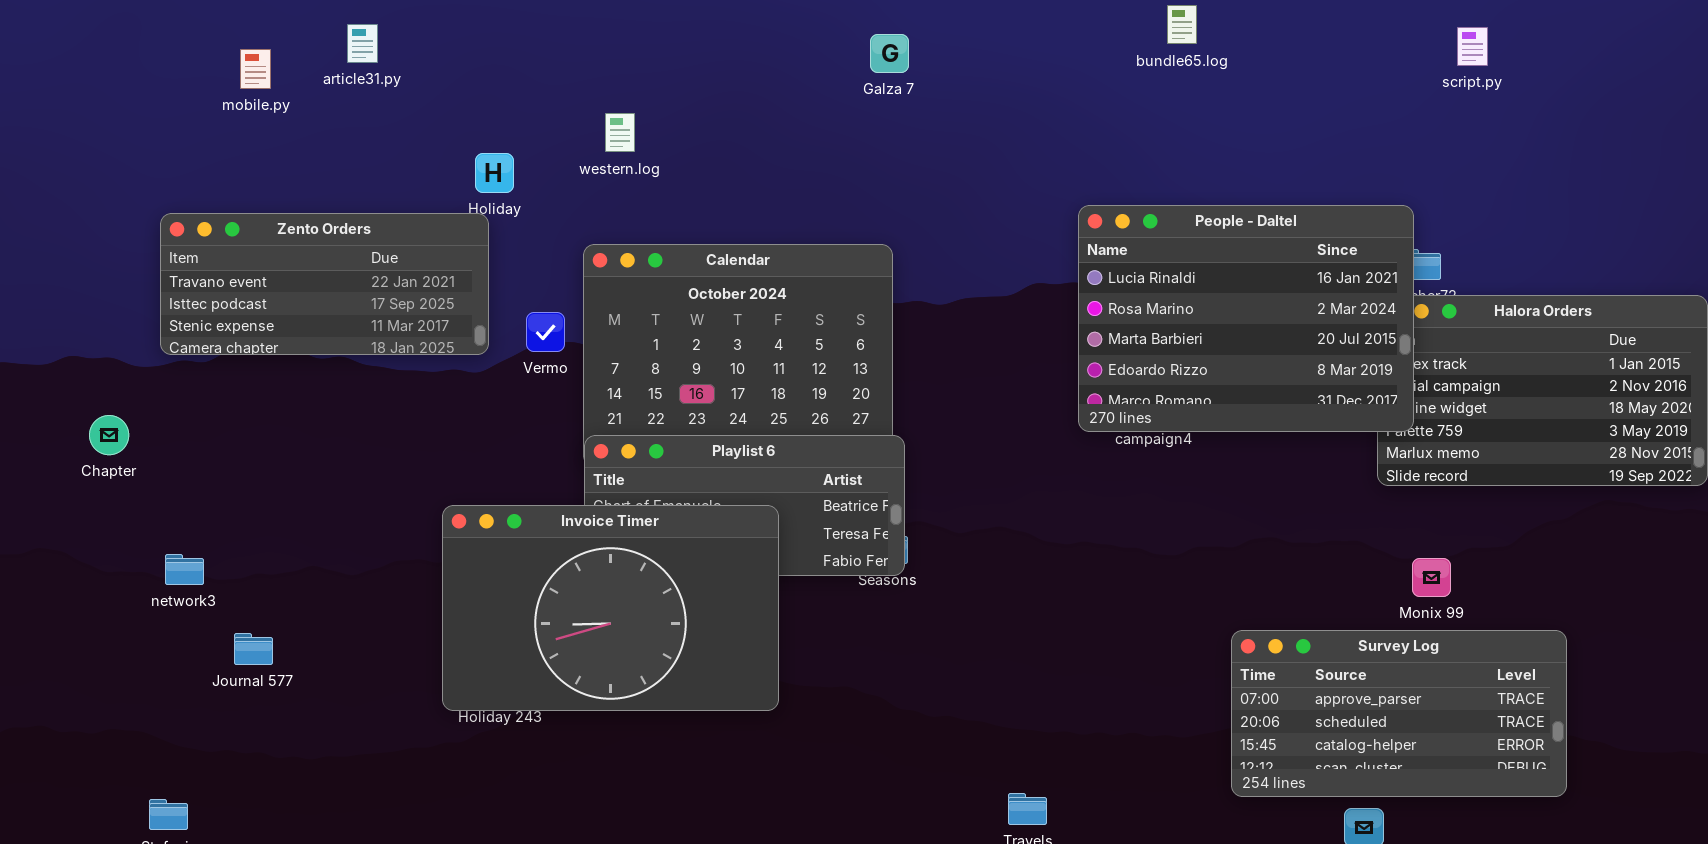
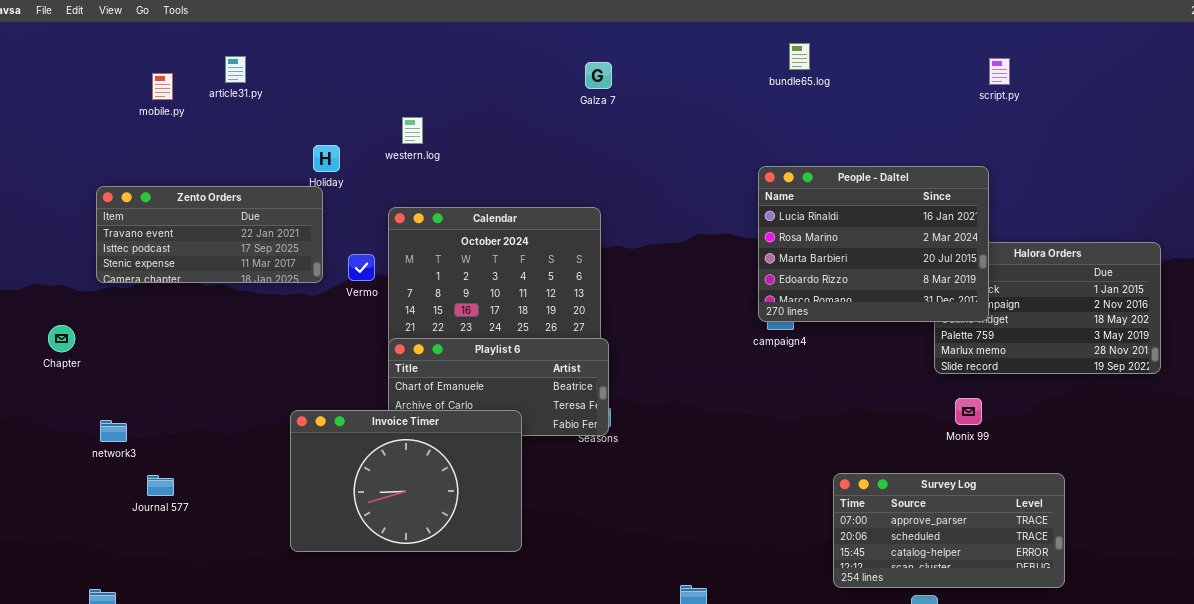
People - Daltel: [1078,205,1414,432] -> [758,166,989,322], moved
Invoice Timer: [442,505,779,711] -> [290,410,522,552], moved
Monix 99: [1412,558,1451,597] -> [955,398,982,425], moved

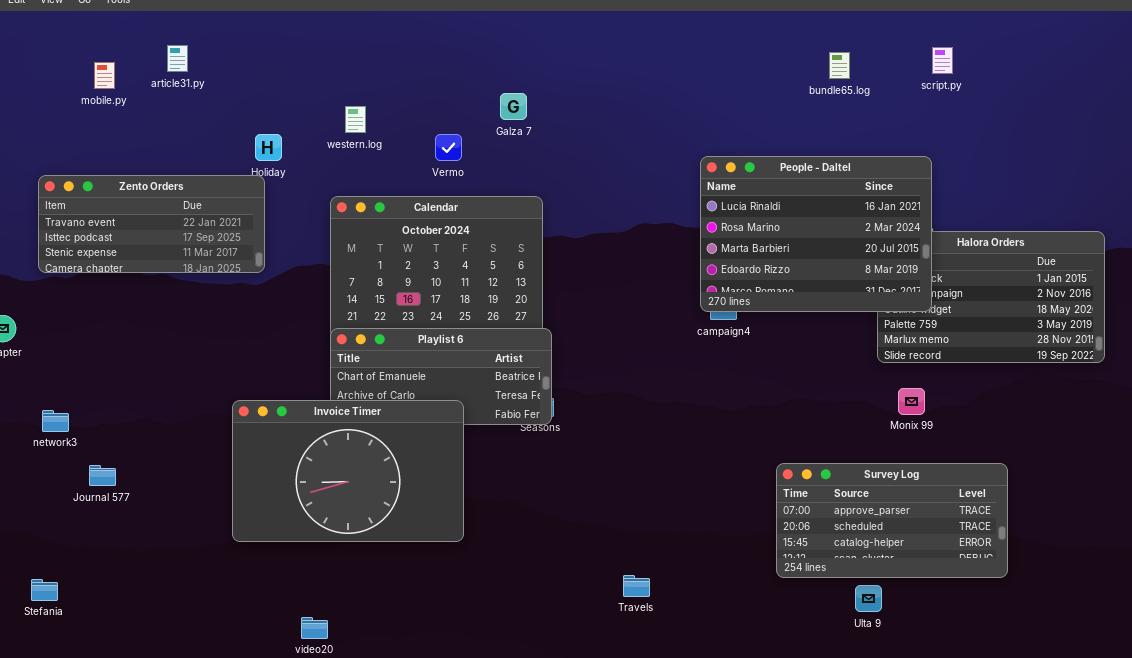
bundle65.log: [789,43,810,70] -> [829,52,850,79], moved
Galza 7: [585,62,612,89] -> [500,93,527,120], moved
Vermo: [348,254,375,281] -> [435,134,462,161], moved

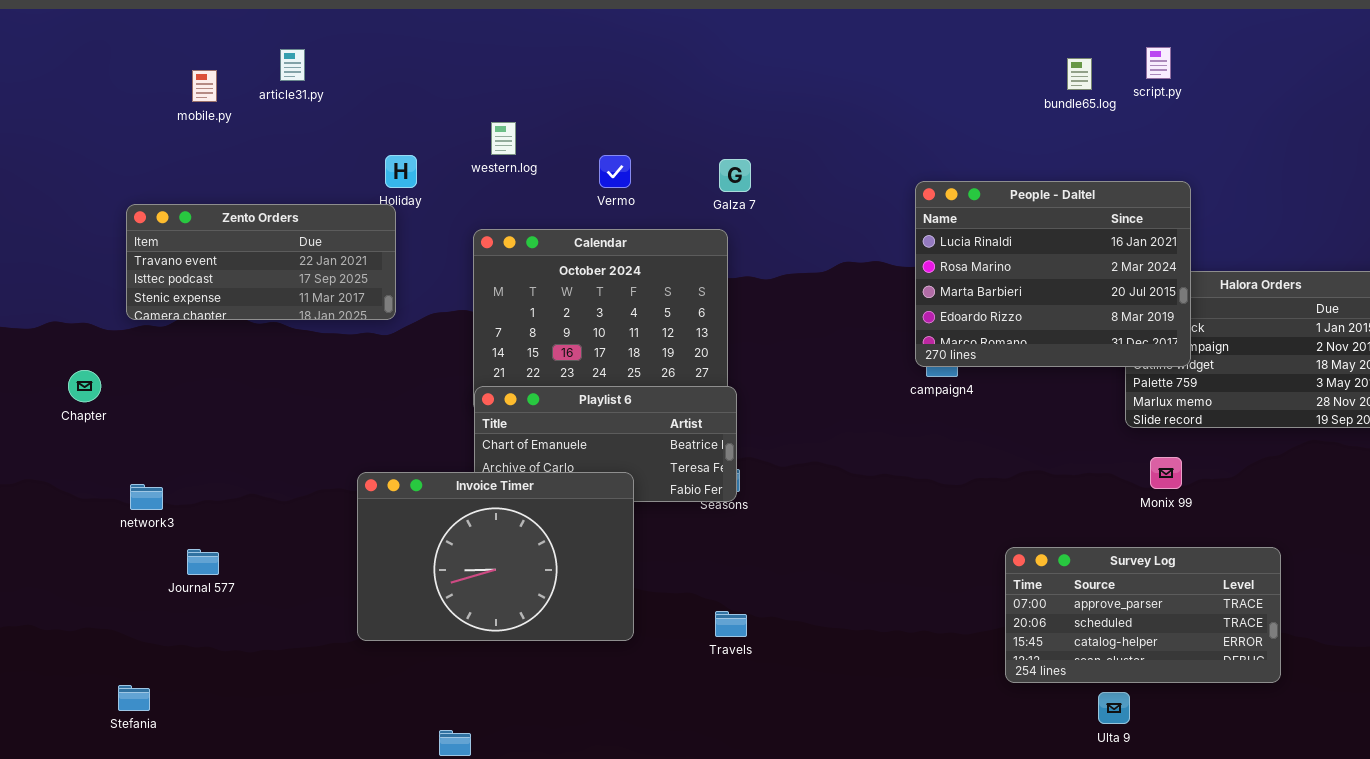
script.py: [932,47,953,74] -> [1146,47,1171,79], moved
Galza 7: [500,93,527,120] -> [719,159,751,192], moved
Travels: [623,575,650,597] -> [715,611,747,637], moved

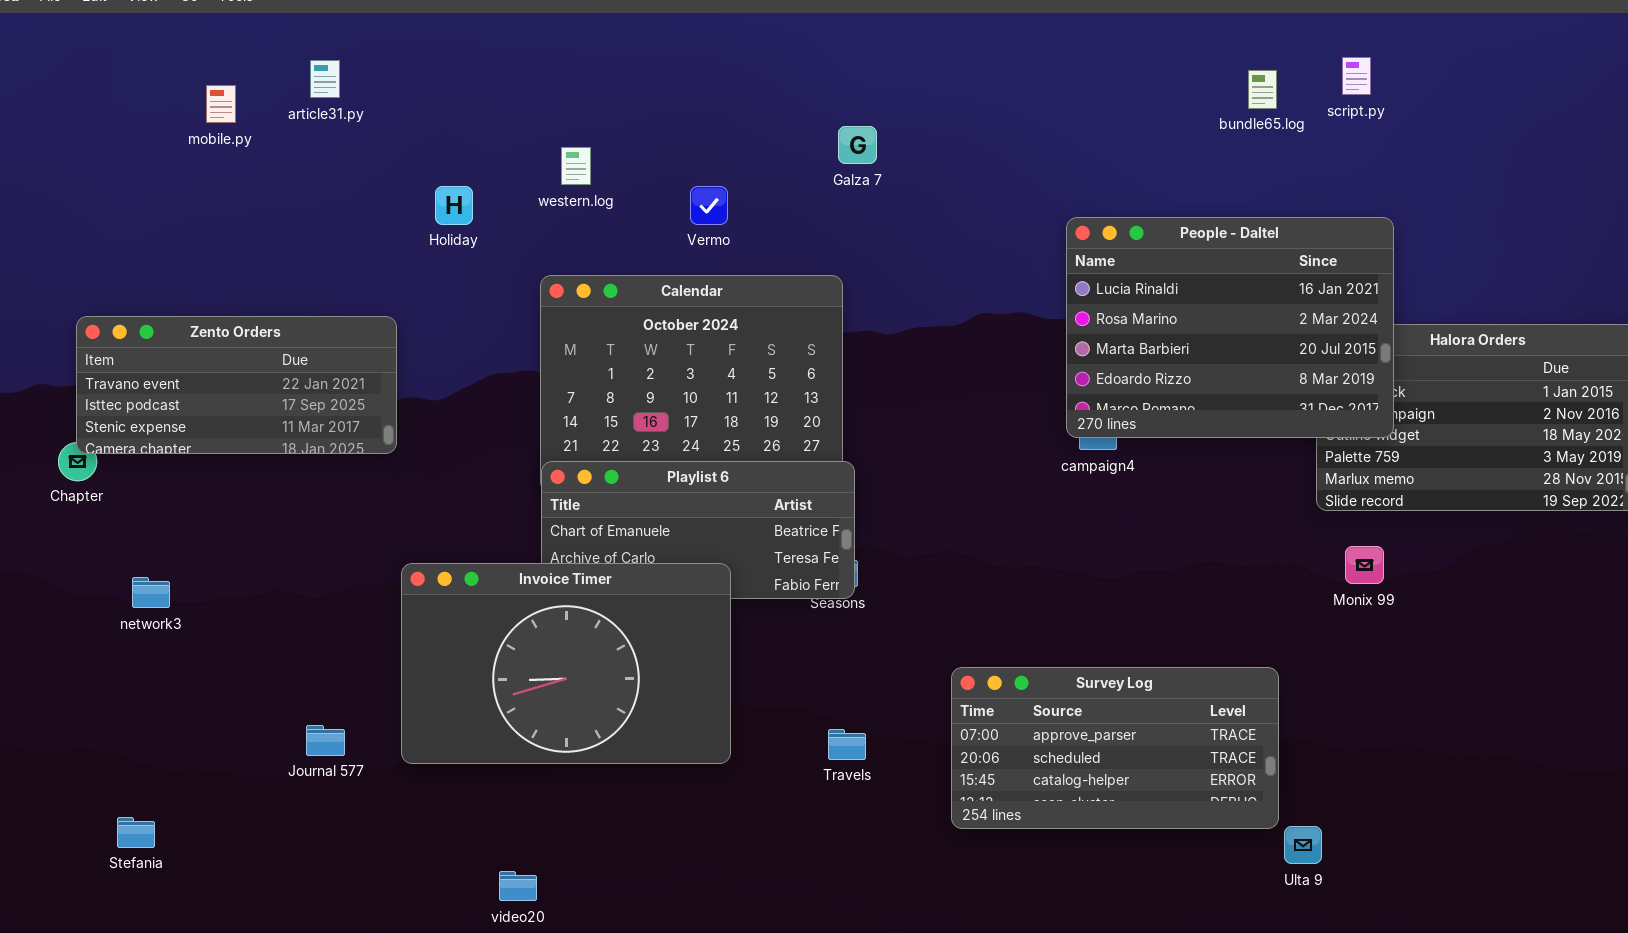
Galza 7: [719,159,751,192] -> [838,126,877,164], moved
Zento Orders: [126,204,396,320] -> [76,316,397,454], moved
Survey Log: [1005,547,1281,683] -> [951,667,1279,829], moved
Journal 577: [187,549,219,575] -> [306,725,345,756], moved

